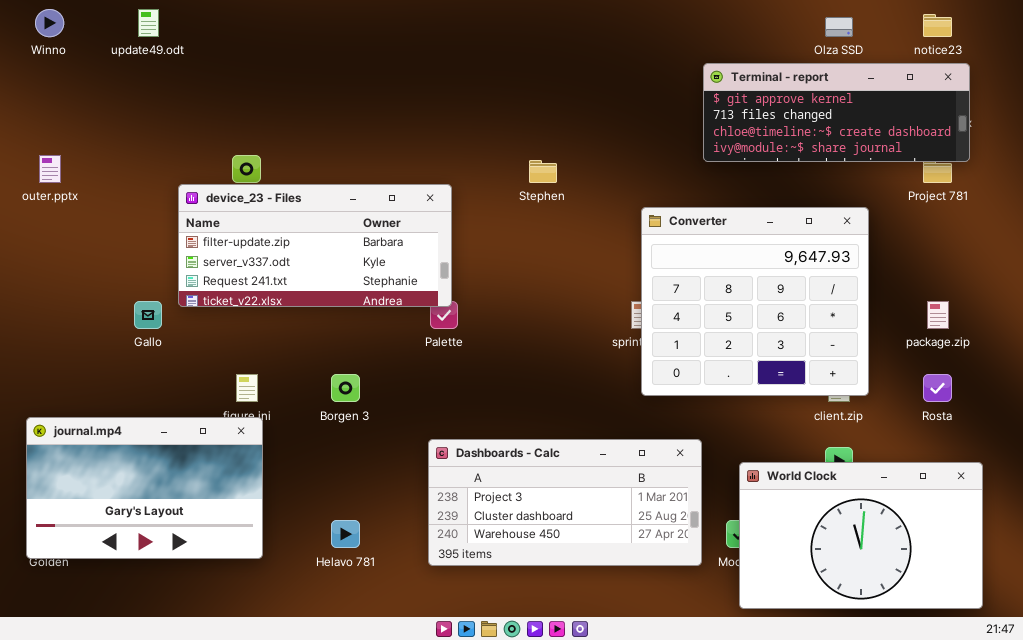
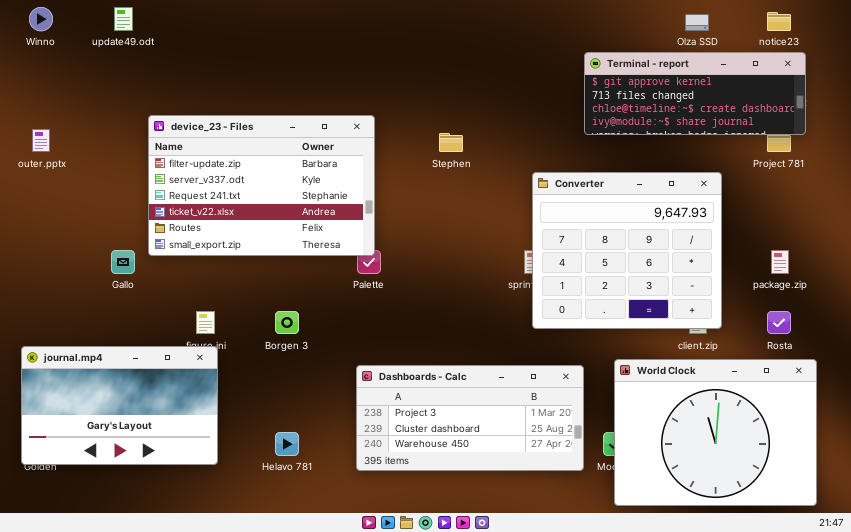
device_23 - Files: [178,184,452,307] -> [148,115,375,256], resized
World Clock: [739,462,983,609] -> [614,359,817,506], resized

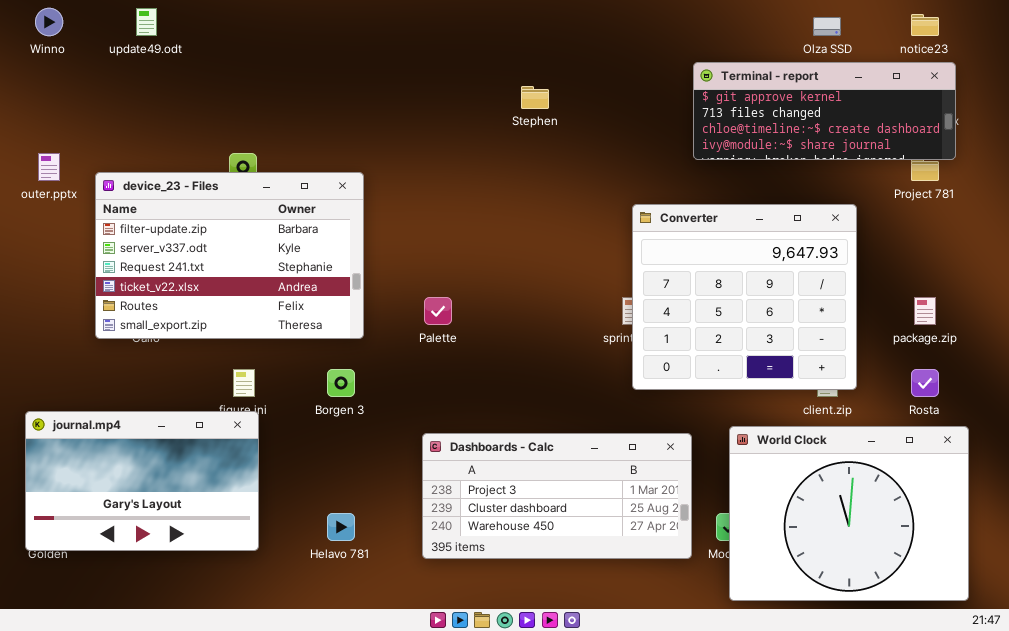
device_23 - Files: [148,115,375,256] -> [95,172,364,339], moved
Stephen: [439,133,463,152] -> [521,86,549,109], moved

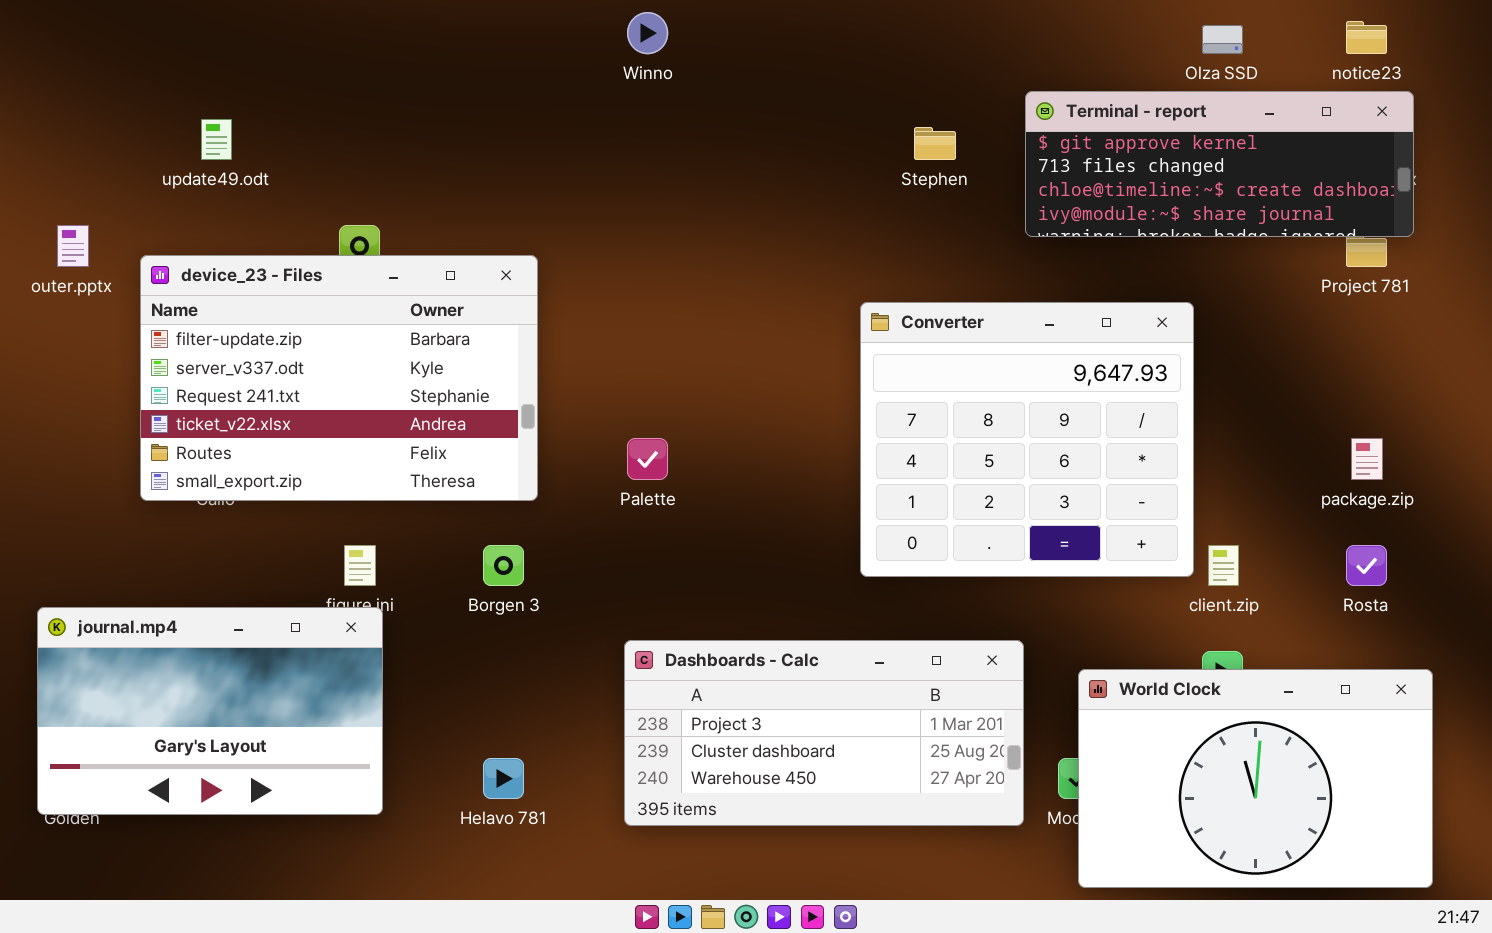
Winno: [35,8,63,36] -> [627,12,668,54], moved
update49.odt: [136,8,157,36] -> [201,119,232,160], moved
Stephen: [521,86,549,109] -> [914,127,956,160], moved
Converter: [632,204,857,390] -> [860,302,1194,577], moved
World Clock: [729,426,969,601] -> [1078,669,1433,888], resized

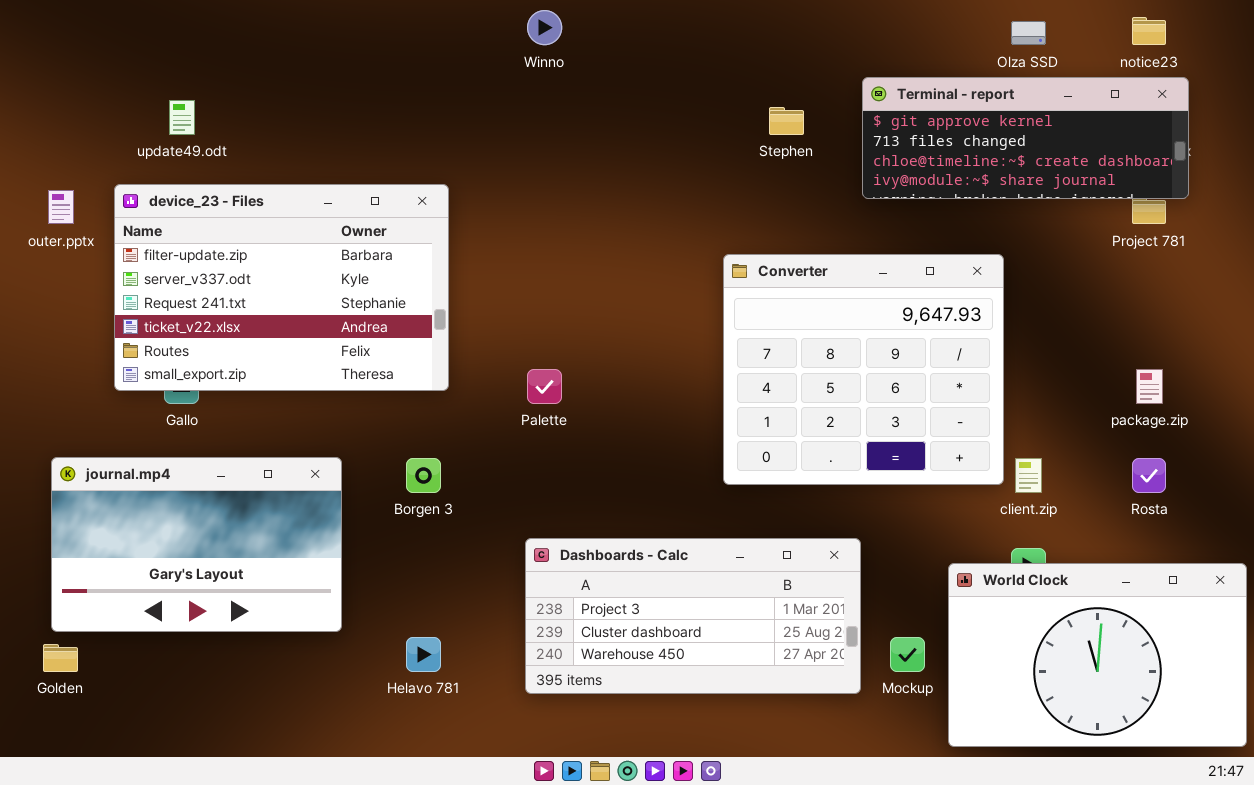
device_23 - Files: [140,255,538,501] -> [114,184,449,391], moved
journal.mp4: [37,607,383,815] -> [51,457,342,632], moved
World Clock: [1078,669,1433,888] -> [948,563,1247,747], moved

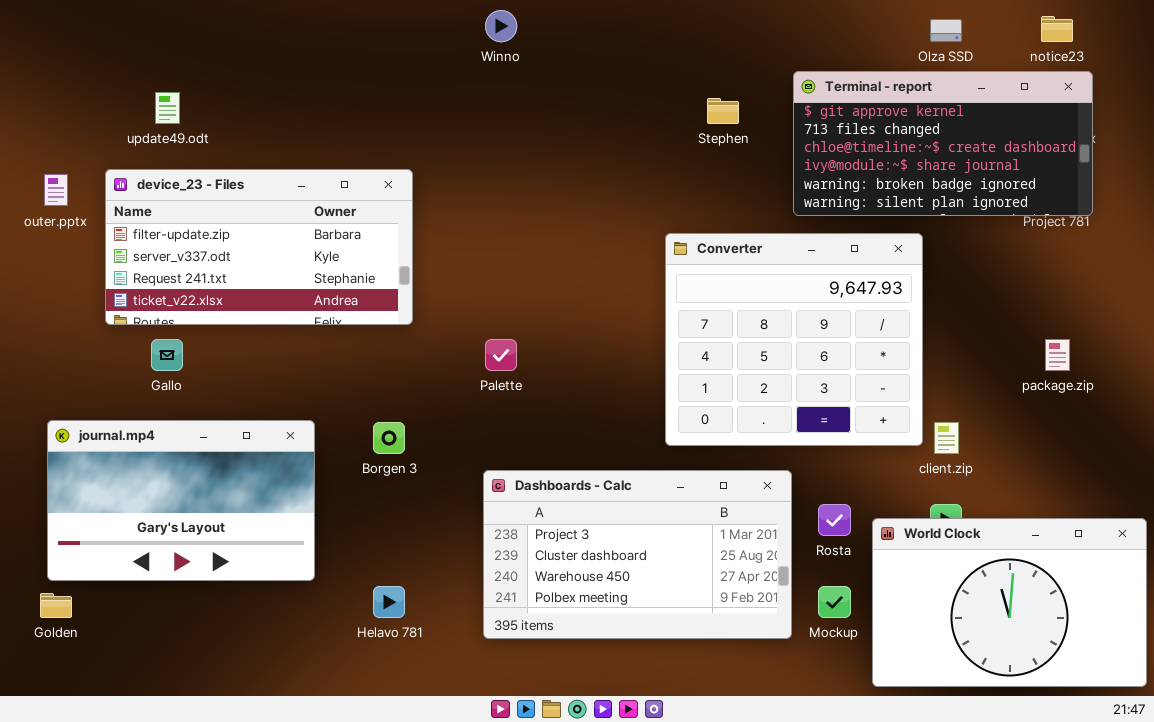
Terminal - report: [862,77,1189,199] -> [793,71,1093,216], resized
device_23 - Files: [114,184,449,391] -> [105,169,413,325], resized
Rosta: [1132,458,1166,493] -> [818,504,851,536], moved
Dashboards - Calc: [525,538,861,694] -> [483,470,792,639], resized

